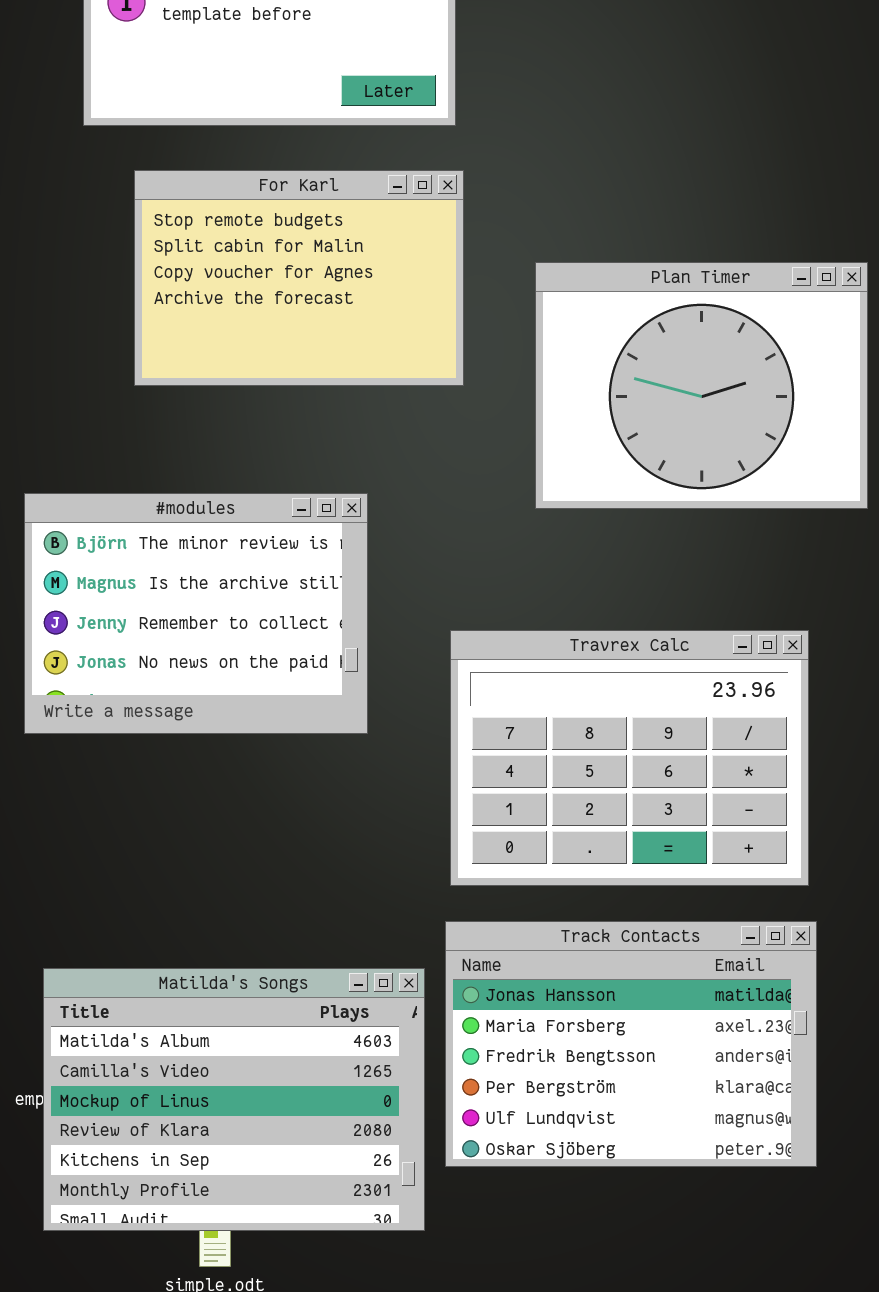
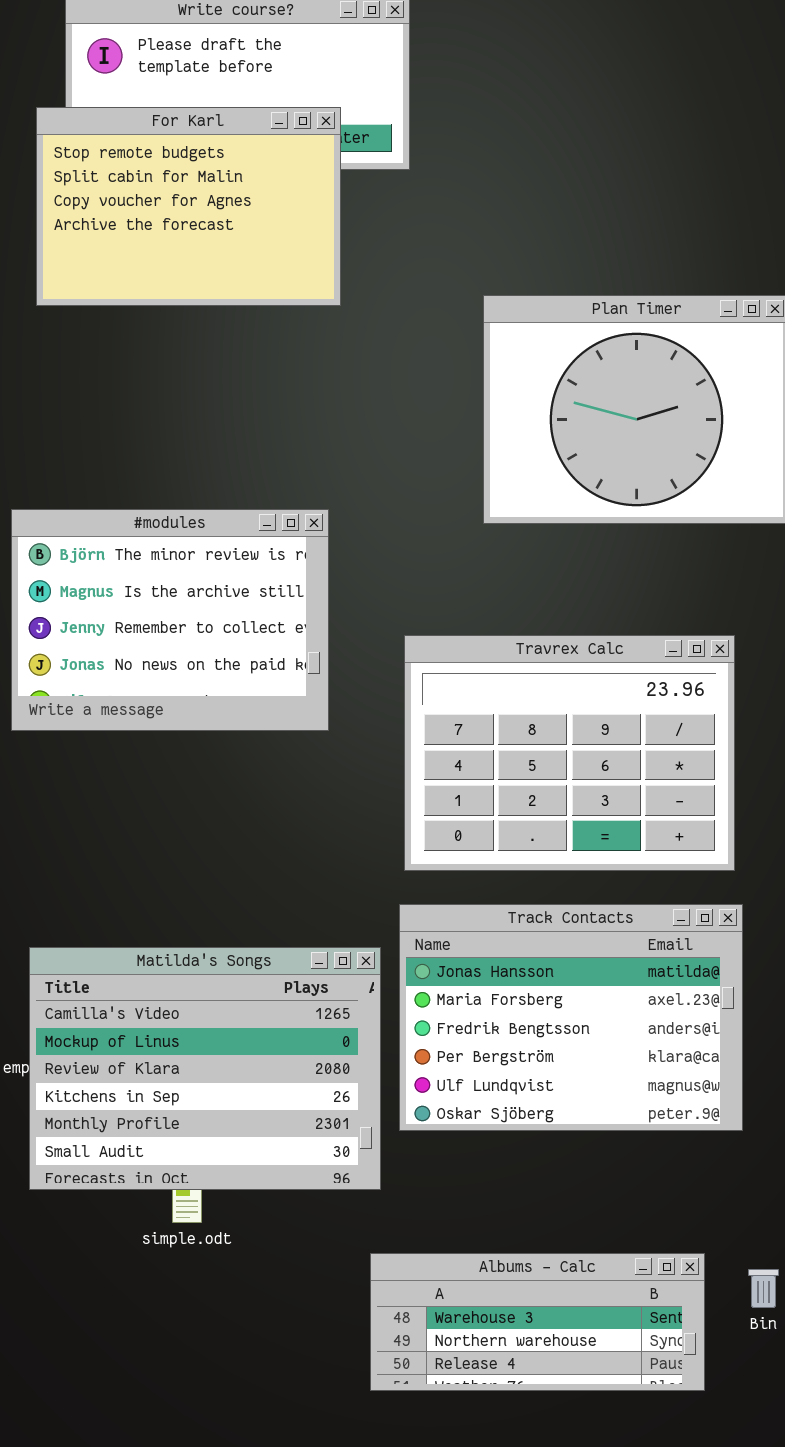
For Karl: [134,170,464,386] -> [36,107,341,306], moved
Matilda's Songs: [43,968,425,1231] -> [29,947,381,1190], scrolled down 1 row

